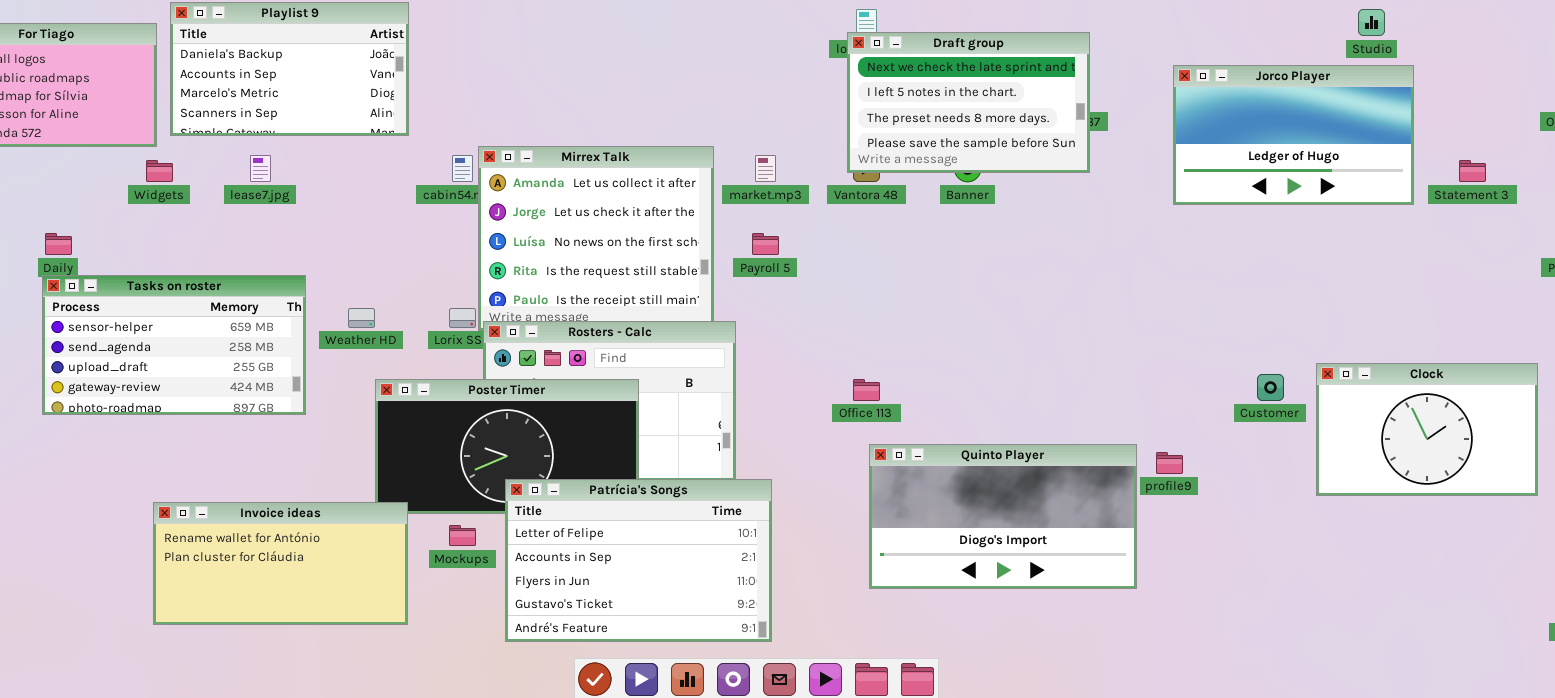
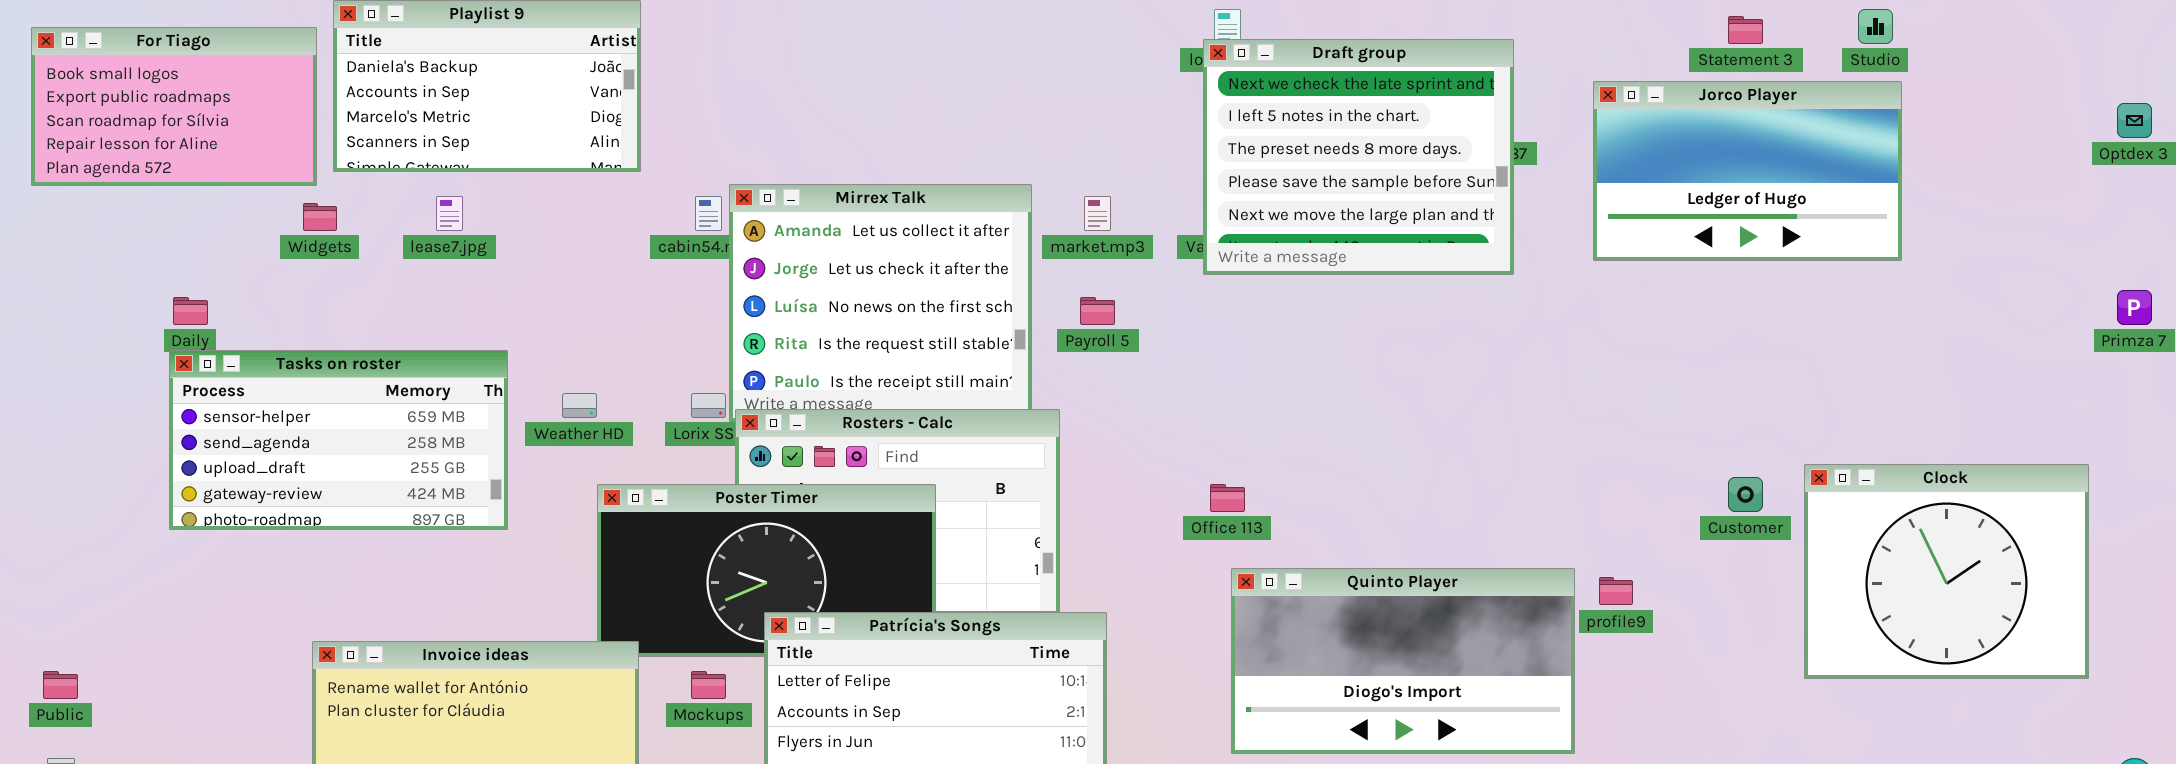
Draft group: [847,32,1090,173] -> [1203,39,1514,275], resized
Jorco Player: [1173,65,1414,205] -> [1593,81,1902,261], moved
Statement 3: [1459,160,1486,182] -> [1728,16,1763,44], moved
Clock: [1316,363,1538,496] -> [1804,464,2089,679], resized

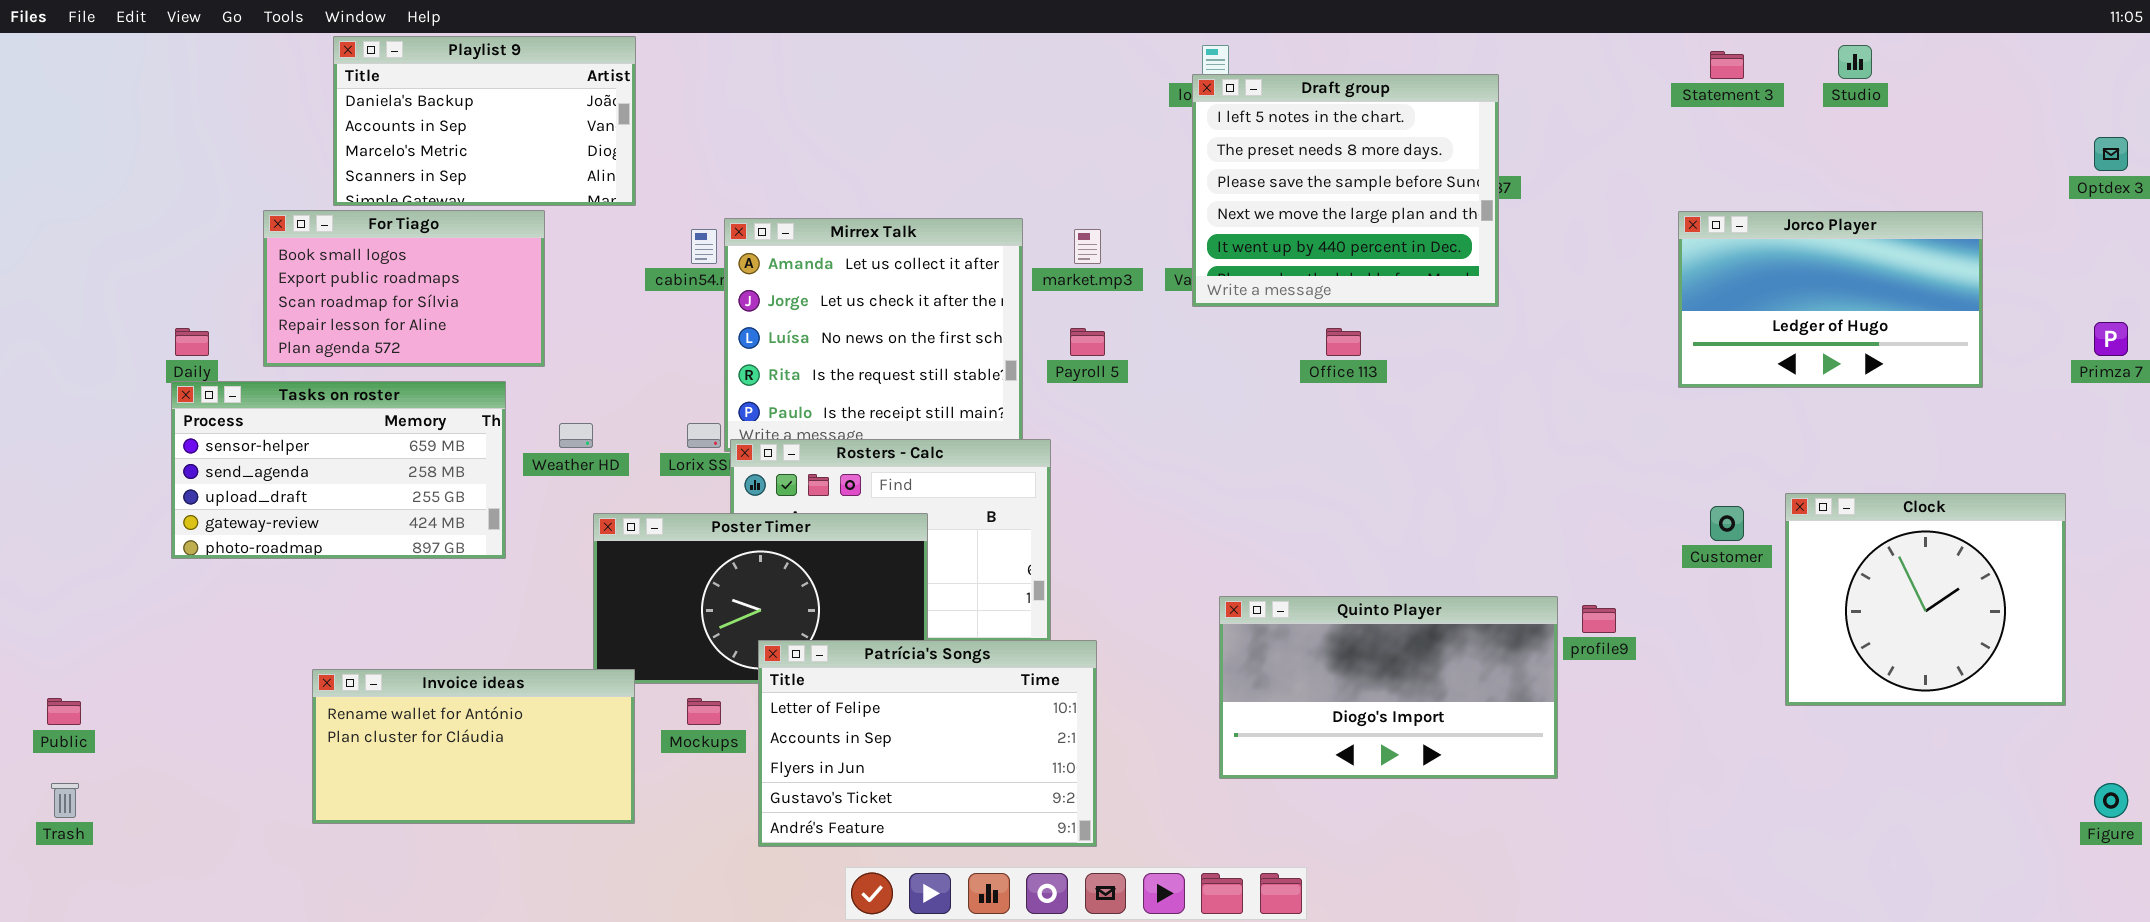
For Tiago: [31,27,317,186] -> [263,210,545,367], moved
Draft group: [1203,39,1514,275] -> [1192,74,1499,307], scrolled down 1 row
Jorco Player: [1593,81,1902,261] -> [1678,211,1983,388], moved
Office 113: [1210,484,1245,512] -> [1326,328,1361,356], moved

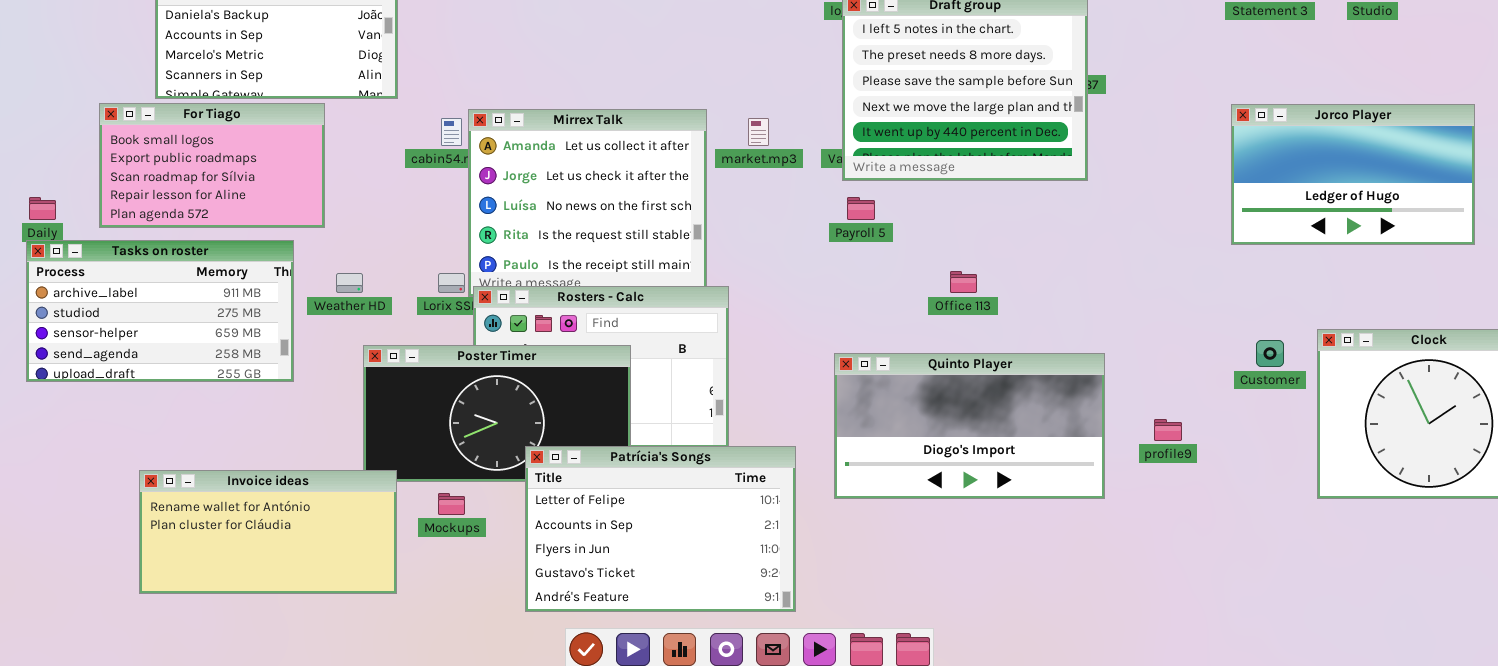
Payroll 5: [1070,328,1105,356] -> [847,197,875,220], moved
Office 113: [1326,328,1361,356] -> [950,271,977,293], moved
Tasks on roster: [171,381,506,559] -> [26,240,294,382], scrolled up 2 rows
Quinto Player: [1219,596,1558,779] -> [834,353,1105,499], moved
Patrícia's Songs: [758,640,1097,847] -> [525,446,796,612], moved

